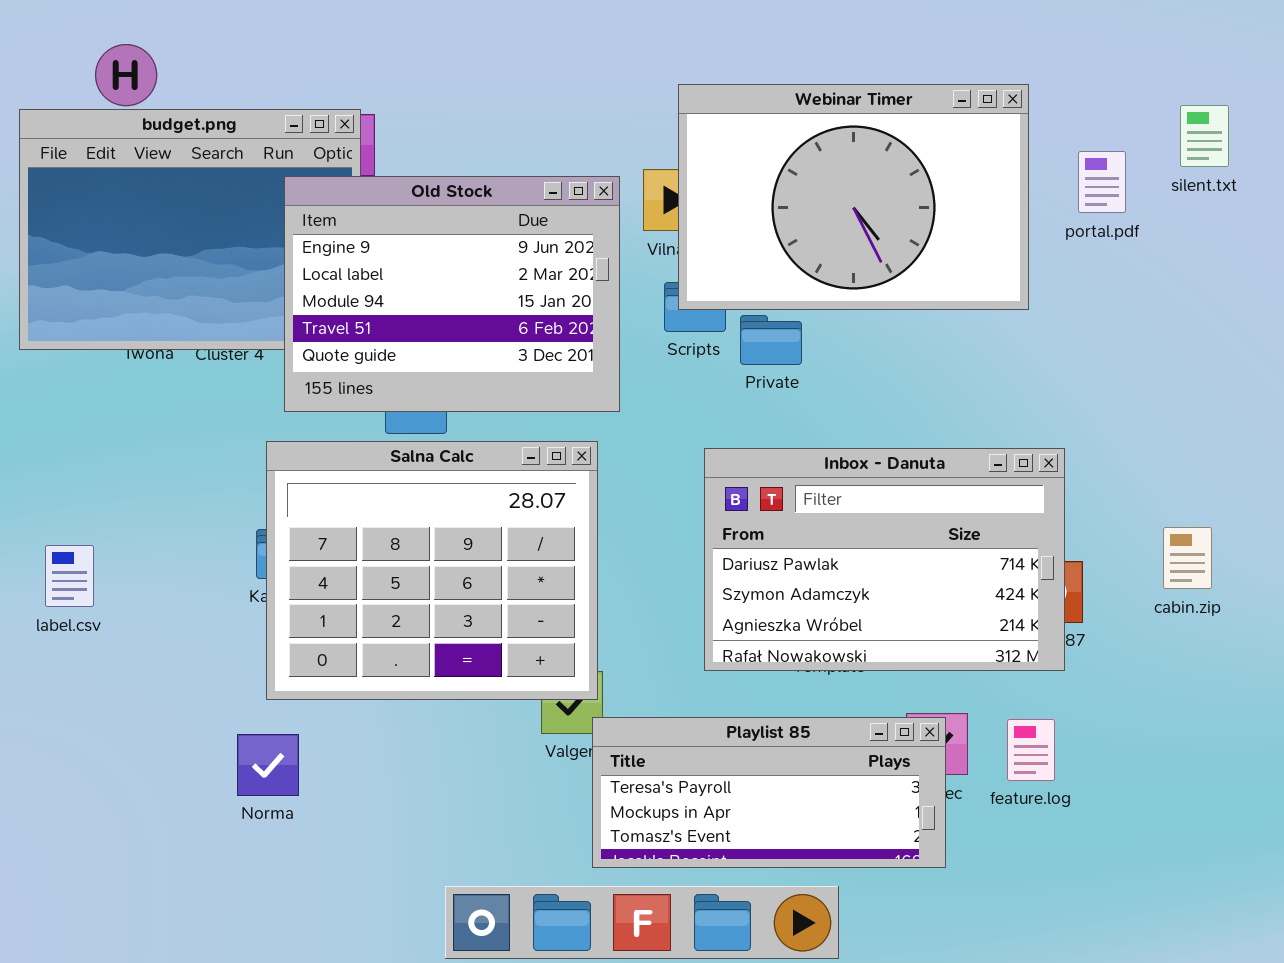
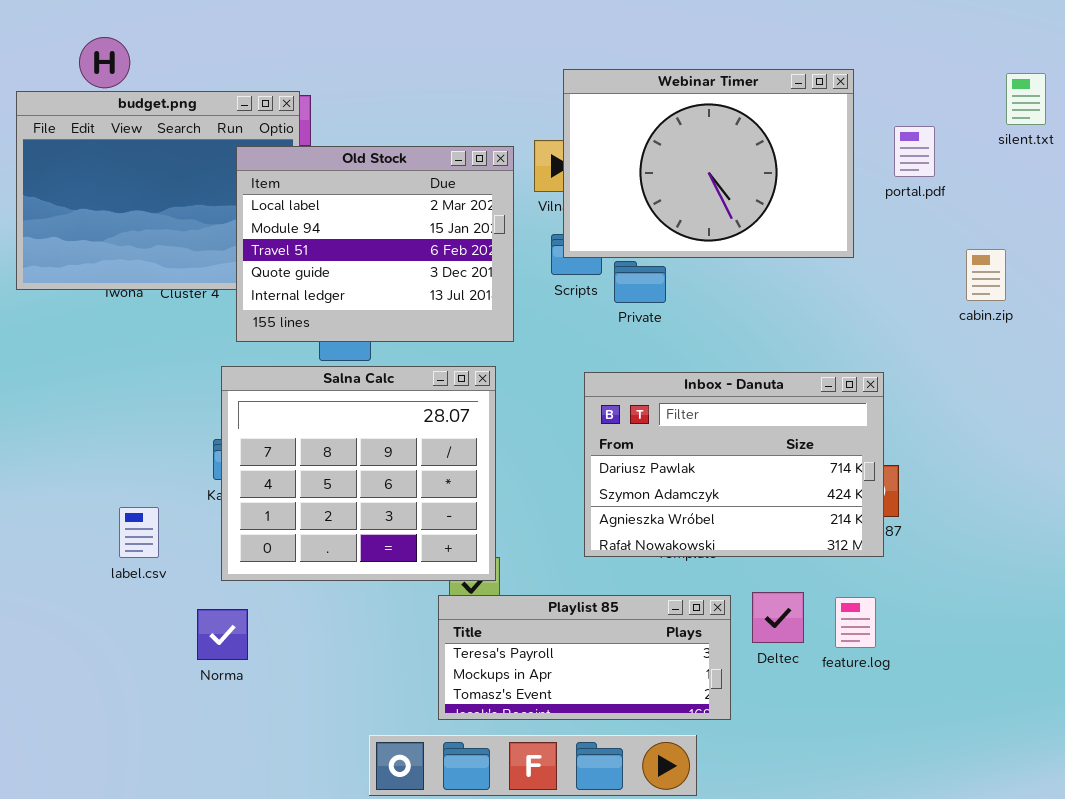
silent.txt: [1180,105,1229,167] -> [1006,73,1046,125], moved
Old Stock: [284,176,620,412] -> [236,146,514,342], scrolled down 1 row
cabin.zip: [1163,527,1212,589] -> [966,249,1006,301], moved
label.csv: [45,545,94,607] -> [119,507,159,558], moved
Playlist 85: [592,717,946,868] -> [438,595,731,720], moved

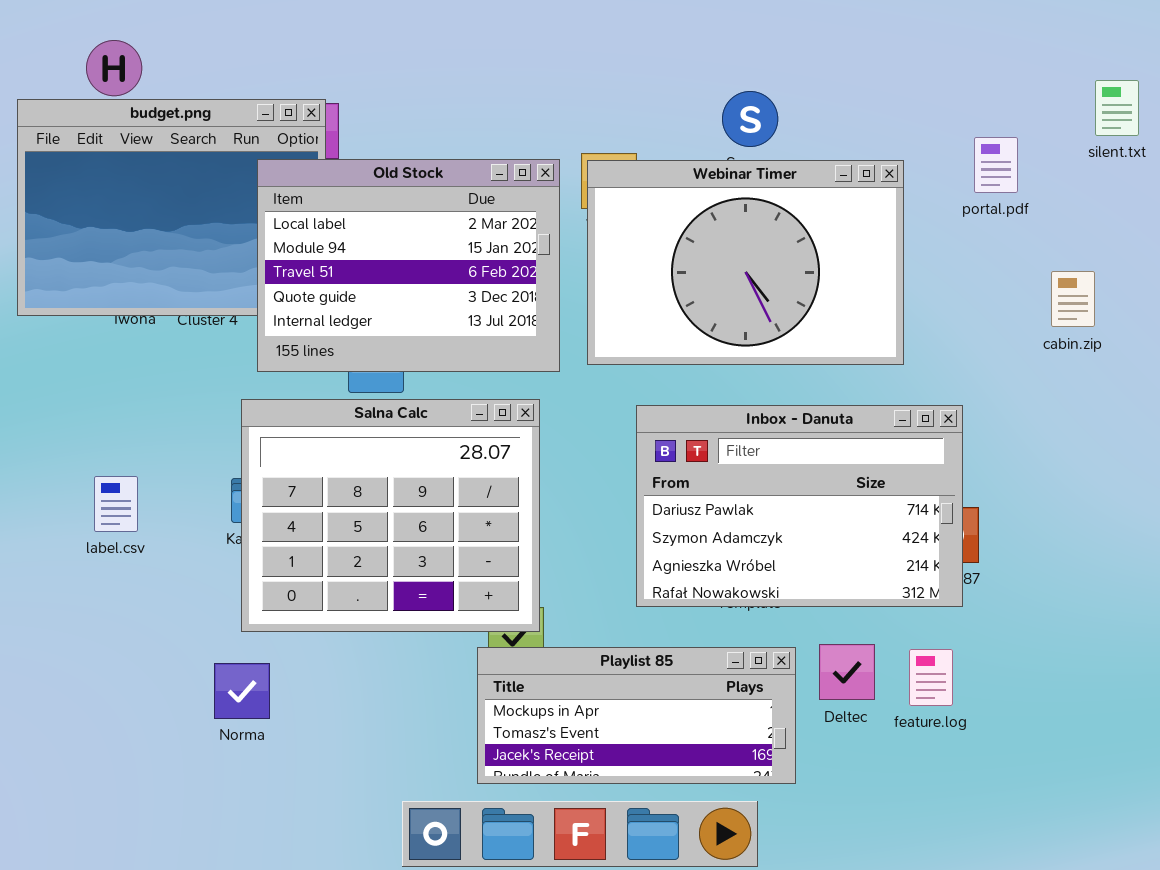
Webinar Timer: [563,69,854,258] -> [587,160,904,365], moved
label.csv: [119,507,159,558] -> [94,476,138,532], moved
Playlist 85: [438,595,731,720] -> [477,647,796,784], scrolled down 1 row

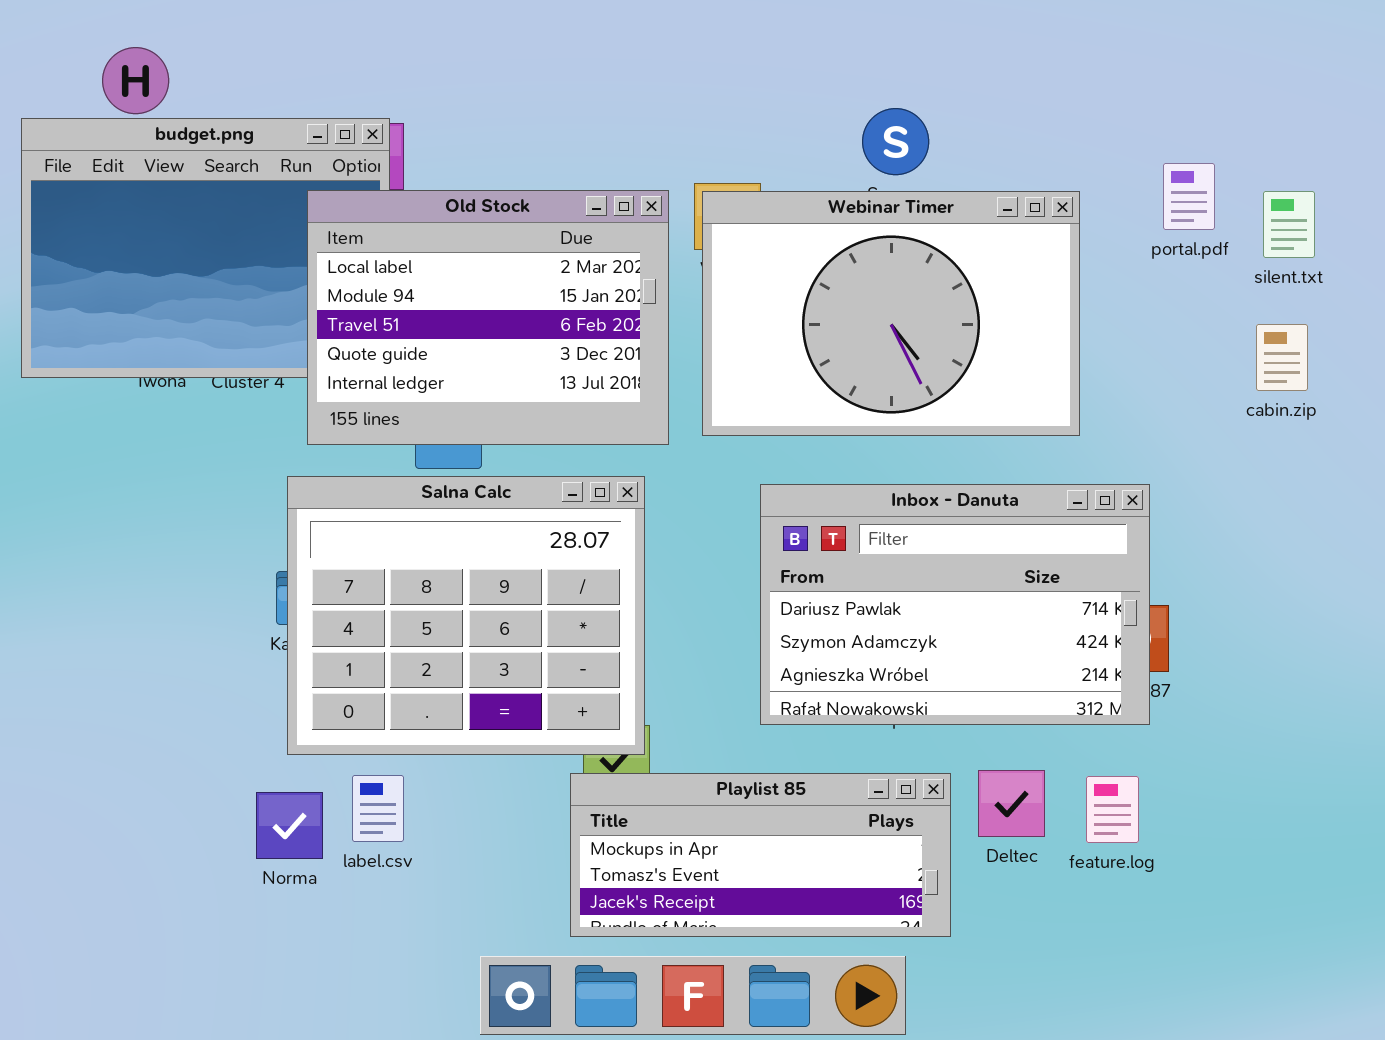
silent.txt: [1095,80,1139,136] -> [1263,191,1315,258], moved
label.csv: [94,476,138,532] -> [352,775,404,842], moved

